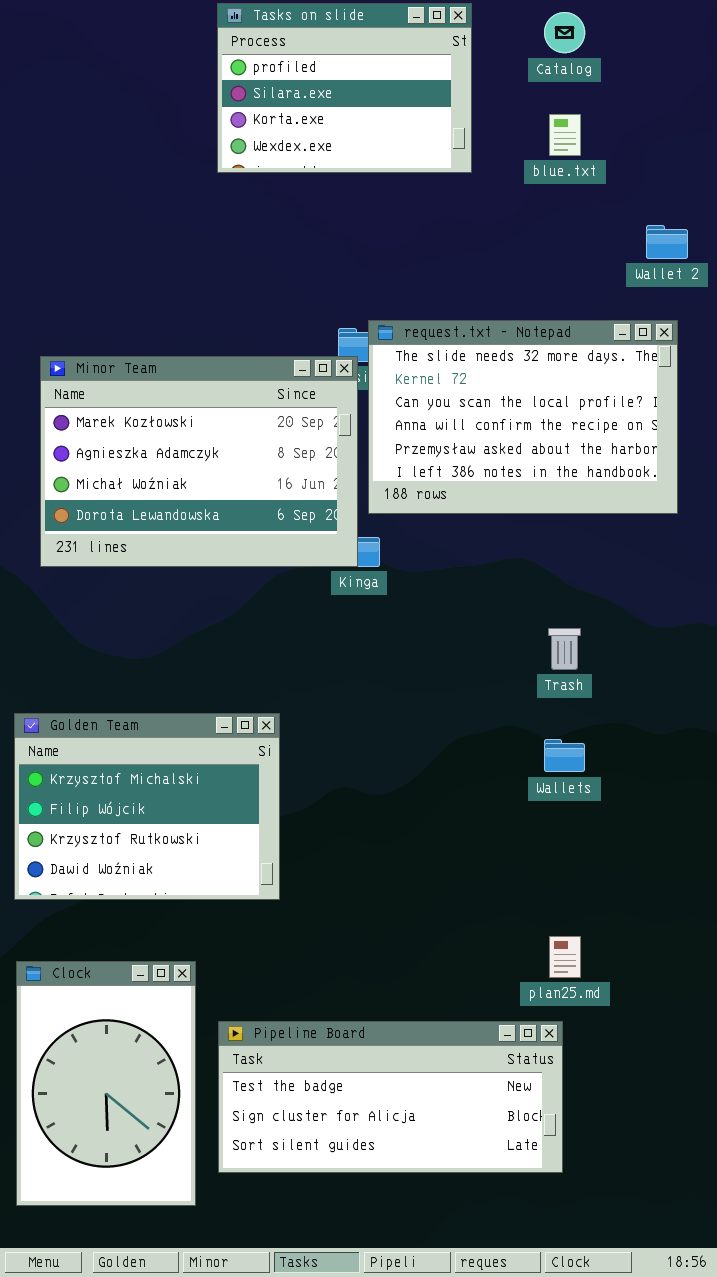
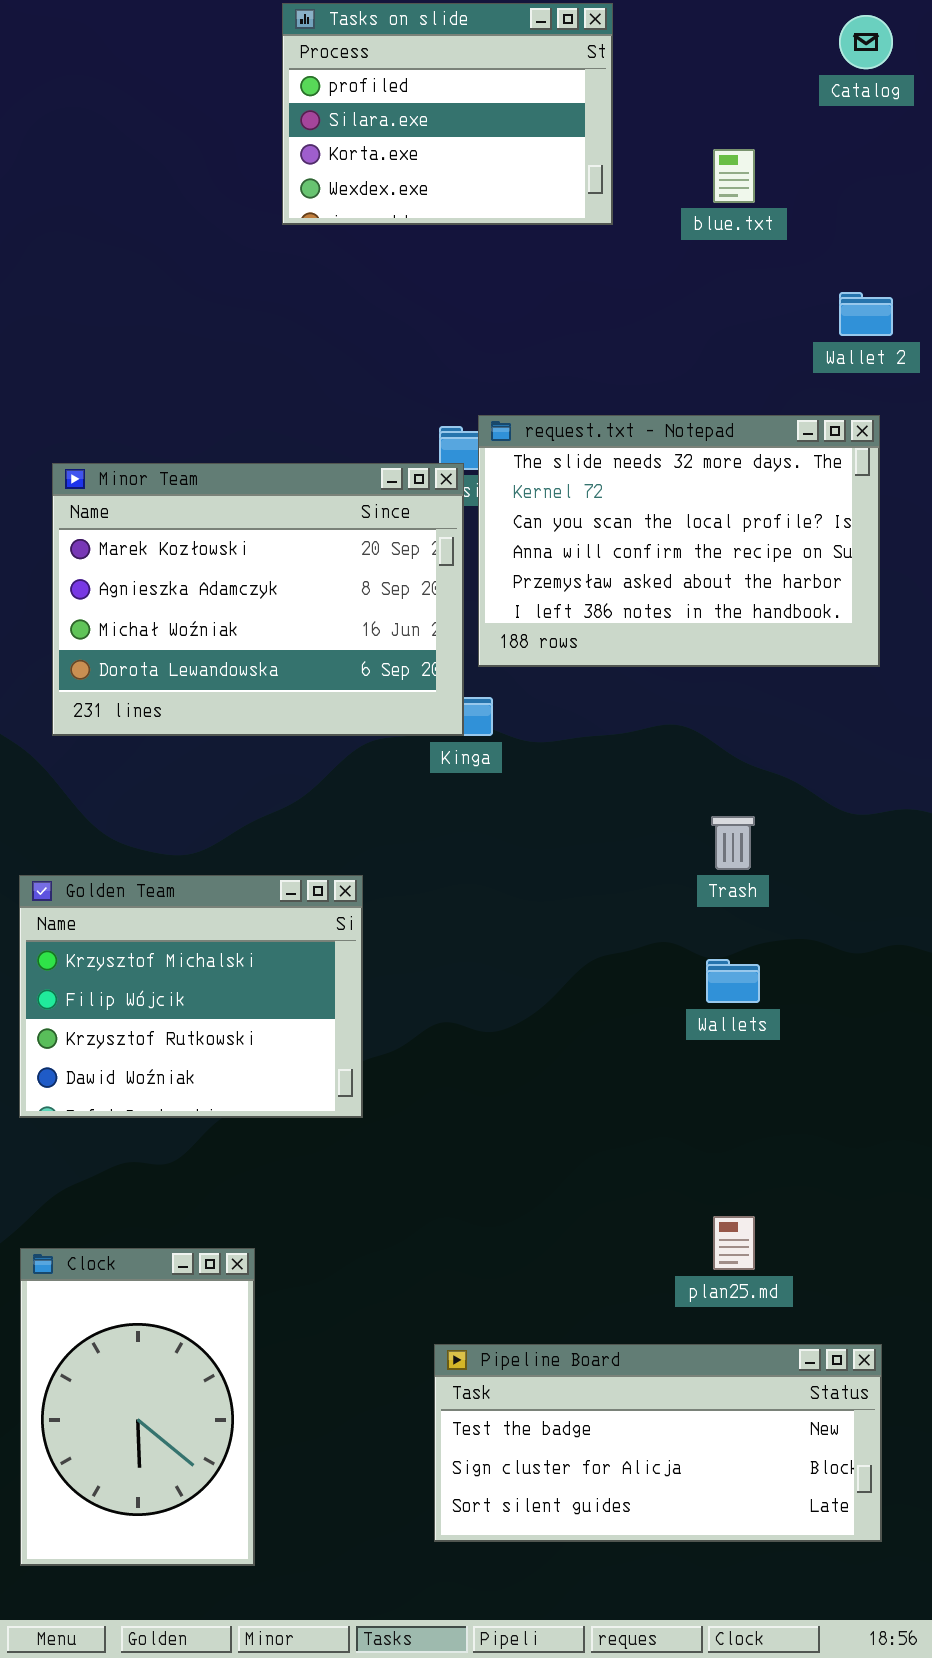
Catalog: [544,12,585,53] -> [839,15,893,69], moved
Golden Team: [14,713,280,900] -> [19,875,363,1118], moved
Pipeline Board: [218,1021,563,1173] -> [434,1344,882,1542], moved

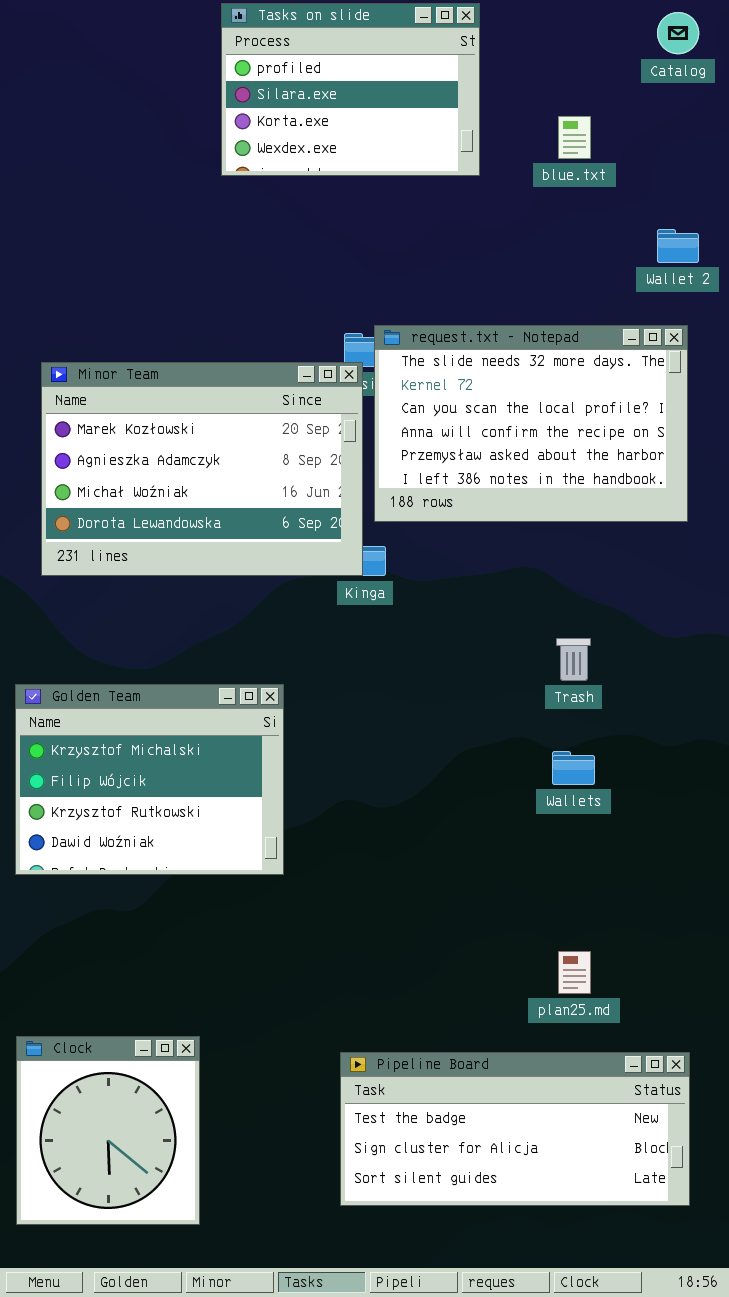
Clock: [20,1248,255,1566] -> [16,1036,200,1225], resized

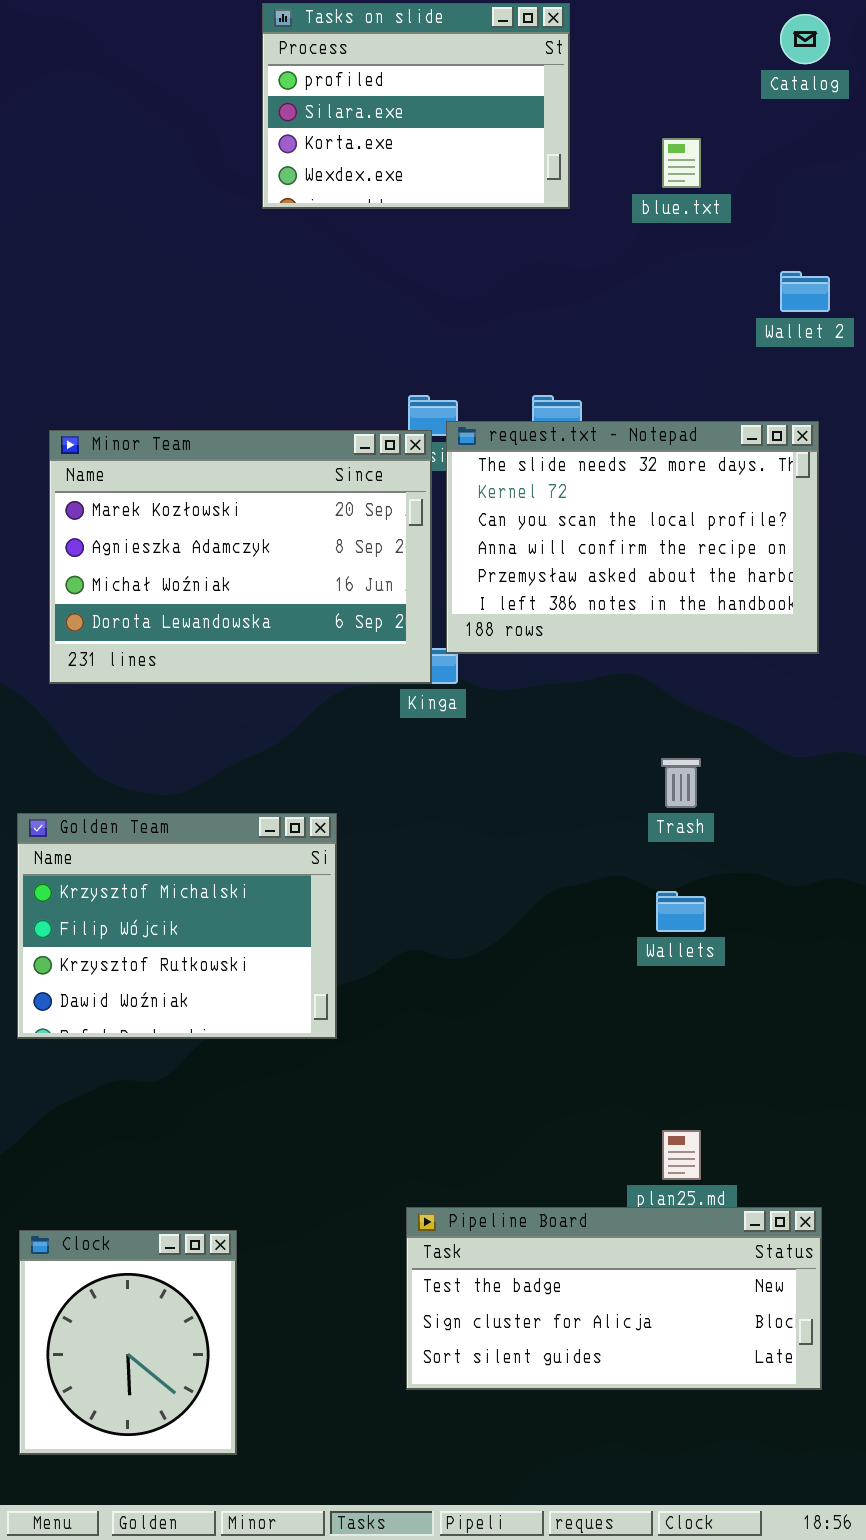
request.txt - Notepad: [374,325,688,522] -> [446,421,819,654], moved
Pipeline Board: [340,1052,690,1206] -> [406,1207,822,1390], moved

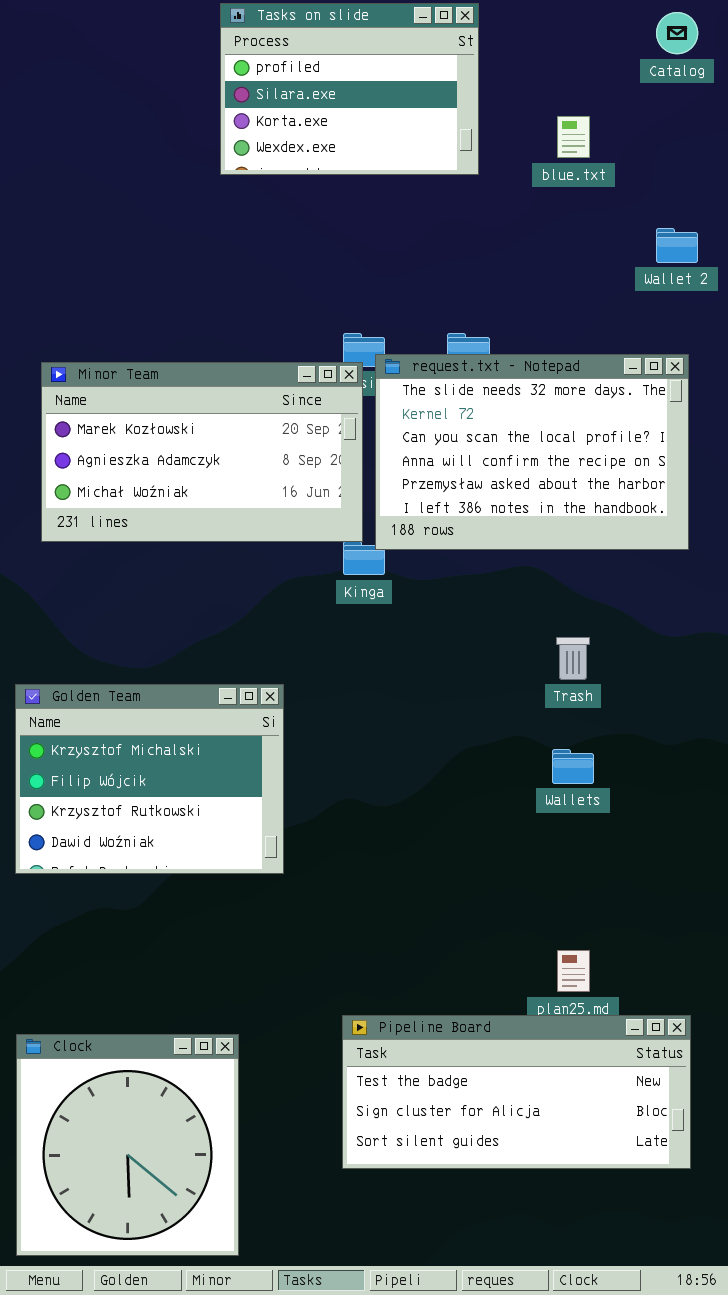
Minor Team: [49,430,432,684] -> [41,362,363,542], resized
Clock: [19,1230,237,1455] -> [16,1034,239,1256], resized

